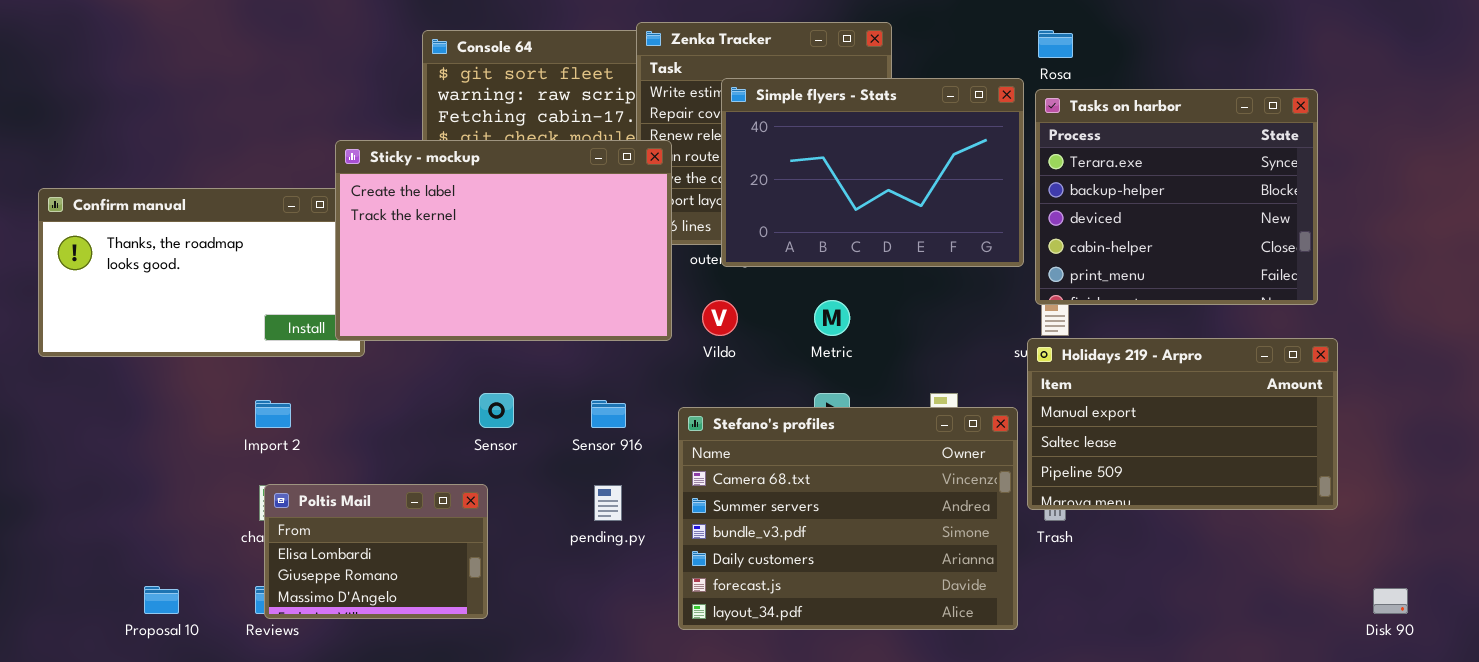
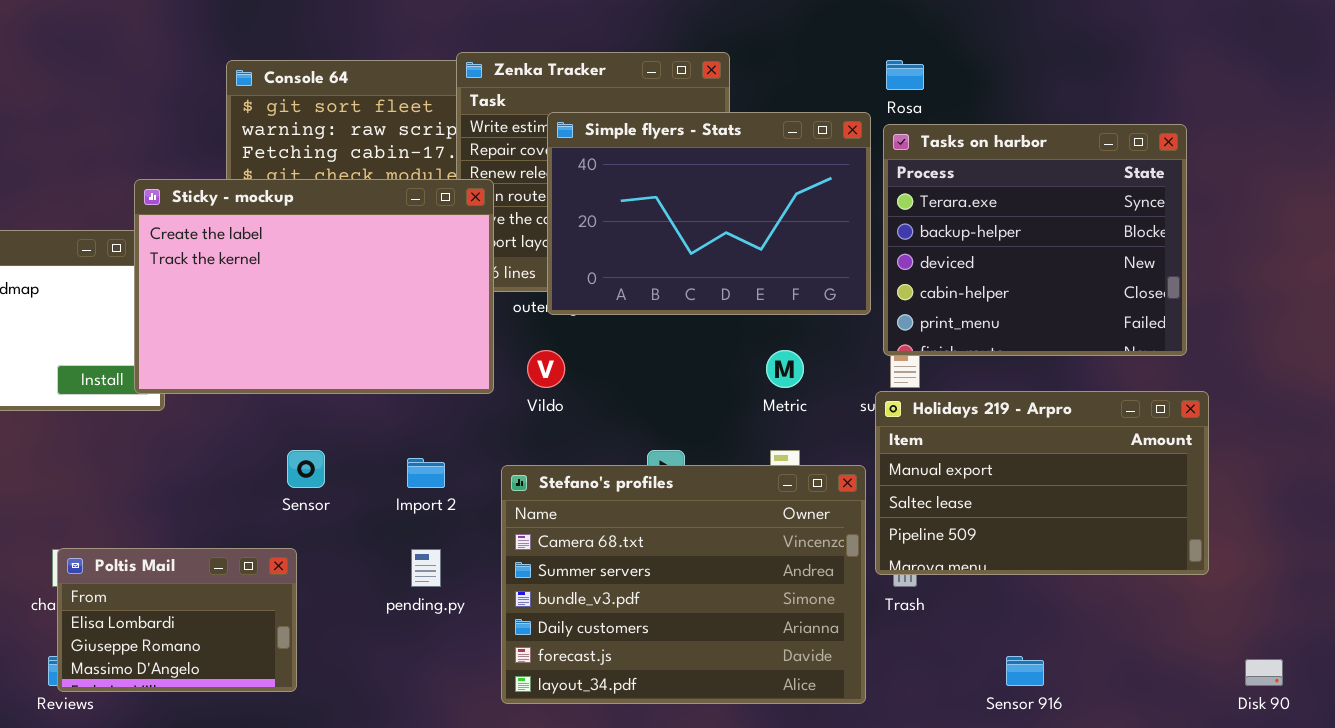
Metric: [814,300,850,336] -> [766,350,804,388], moved
Import 2: [255,400,291,428] -> [407,458,445,488], moved
Sensor 916: [591,400,626,428] -> [1006,656,1044,686], moved

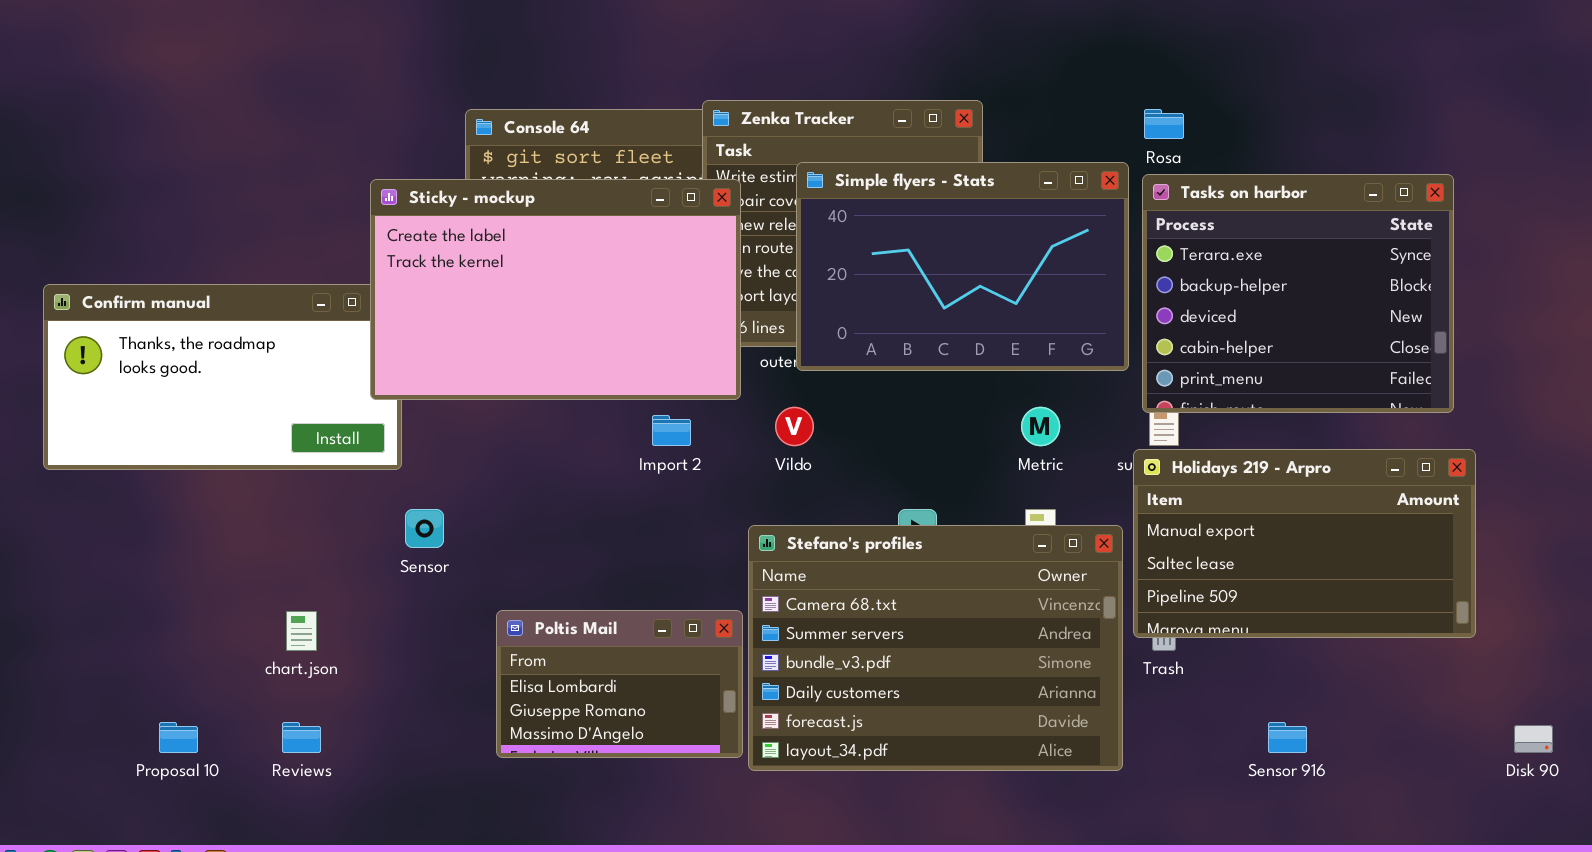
Sticky - mockup: [134,179,494,394] -> [370,179,741,400], moved
Sensor: [287,450,325,488] -> [405,509,444,548], moved
Import 2: [407,458,445,488] -> [652,415,691,446], moved
Poltis Mail: [57,548,297,692] -> [496,610,743,758], moved

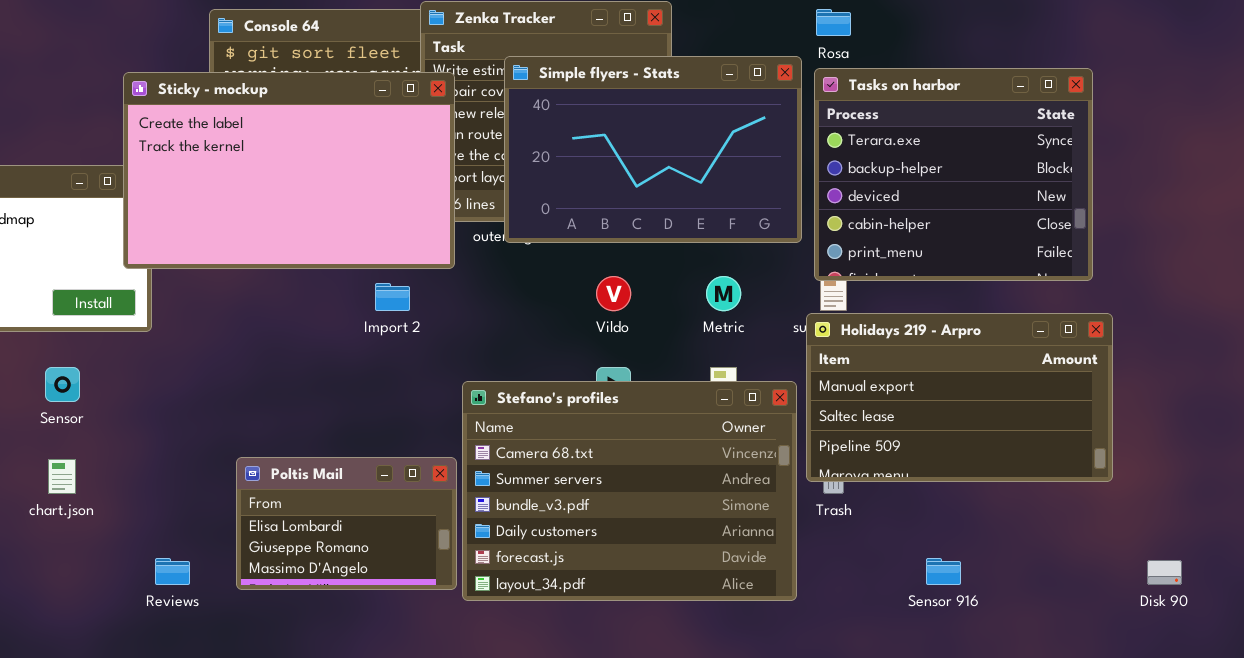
Vildo: [775,407,814,446] -> [596,276,631,311], moved
Sensor: [405,509,444,548] -> [45,367,80,402], moved
Reviews: [282,722,321,753] -> [155,558,190,585], moved

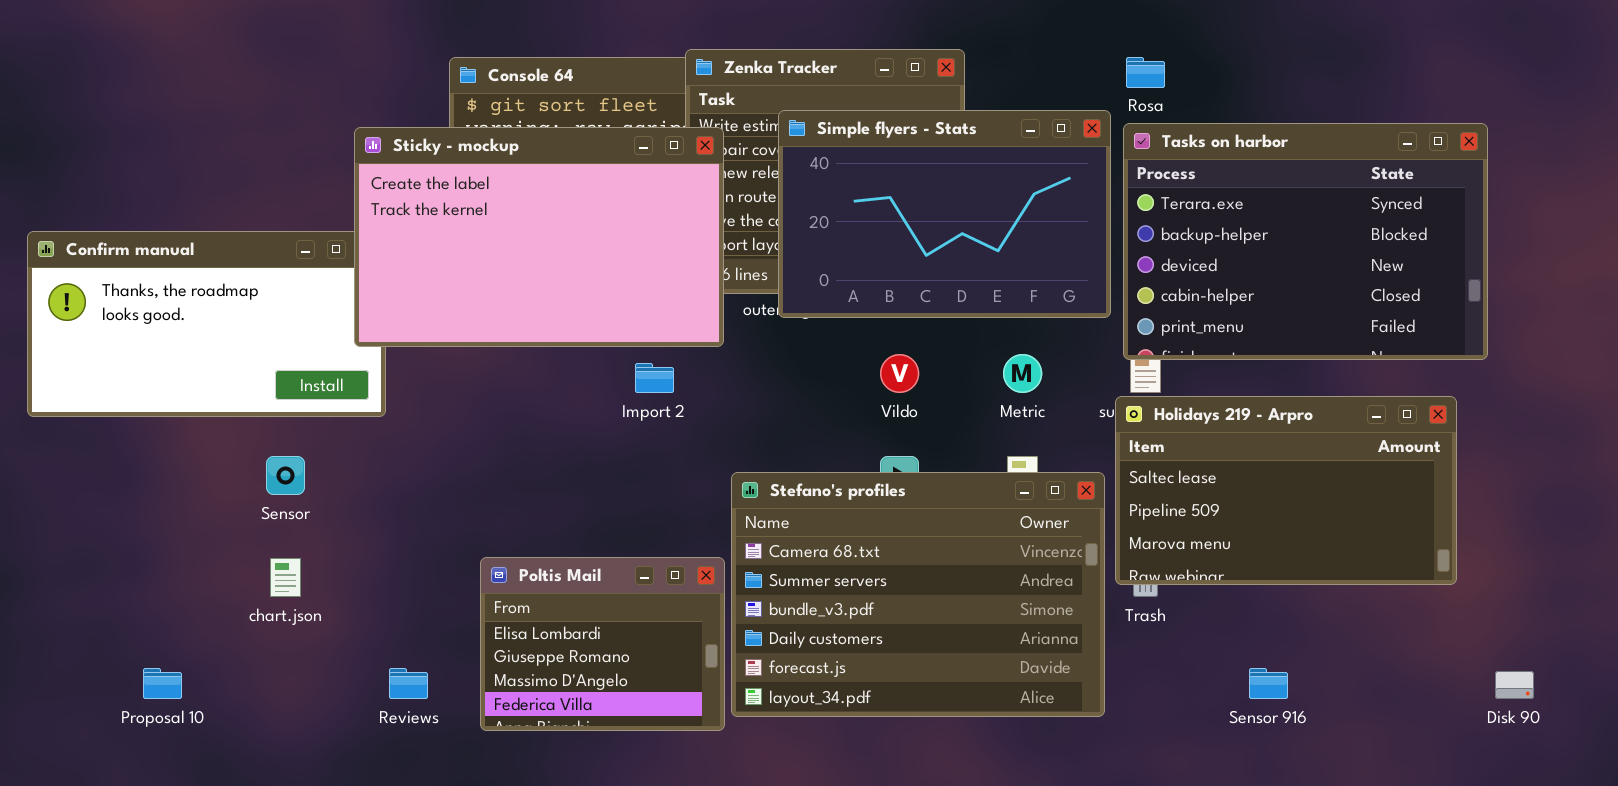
Tasks on harbor: [814,68,1093,281] -> [1123,123,1488,360], resized
Holidays 219 - Arpro: [806,313,1113,482] -> [1115,396,1457,585], scrolled down 1 row
Poltis Mail: [236,457,457,590] -> [480,557,725,731], resized

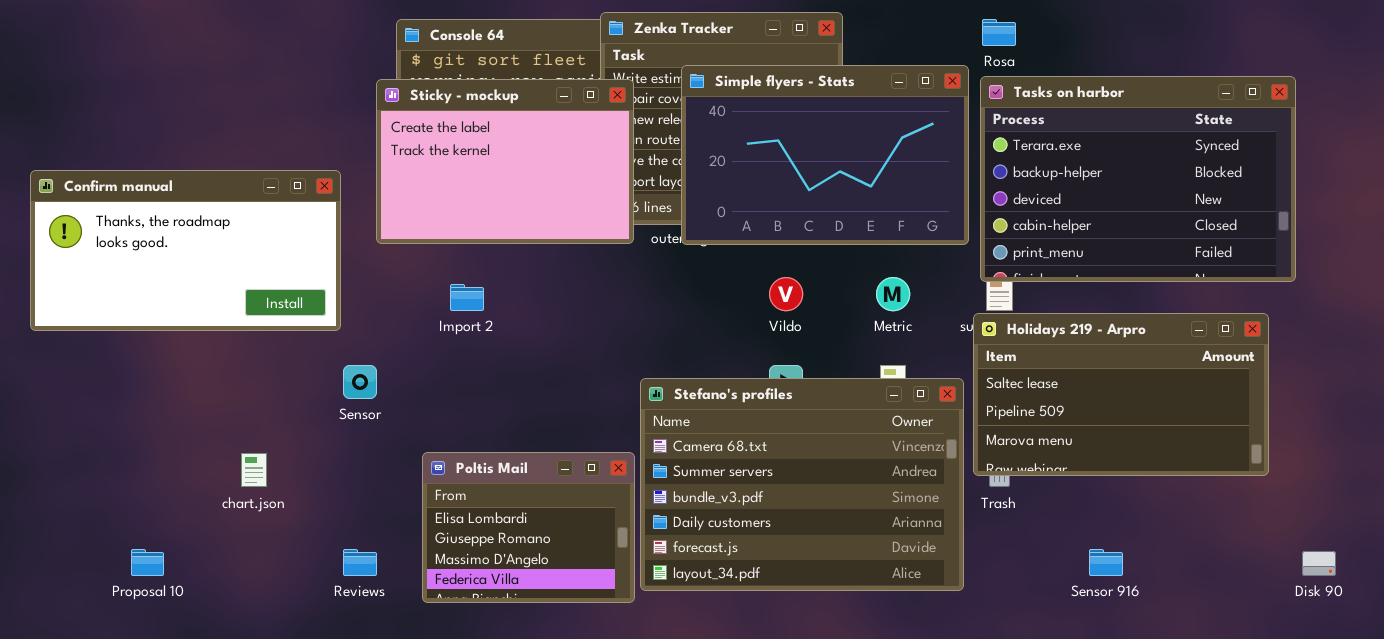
Sticky - mockup: [354,127,724,347] -> [376,79,634,244], resized
Import 2: [635,363,674,393] -> [450,284,484,311], moved
Sensor: [266,456,305,495] -> [343,365,377,399], moved

